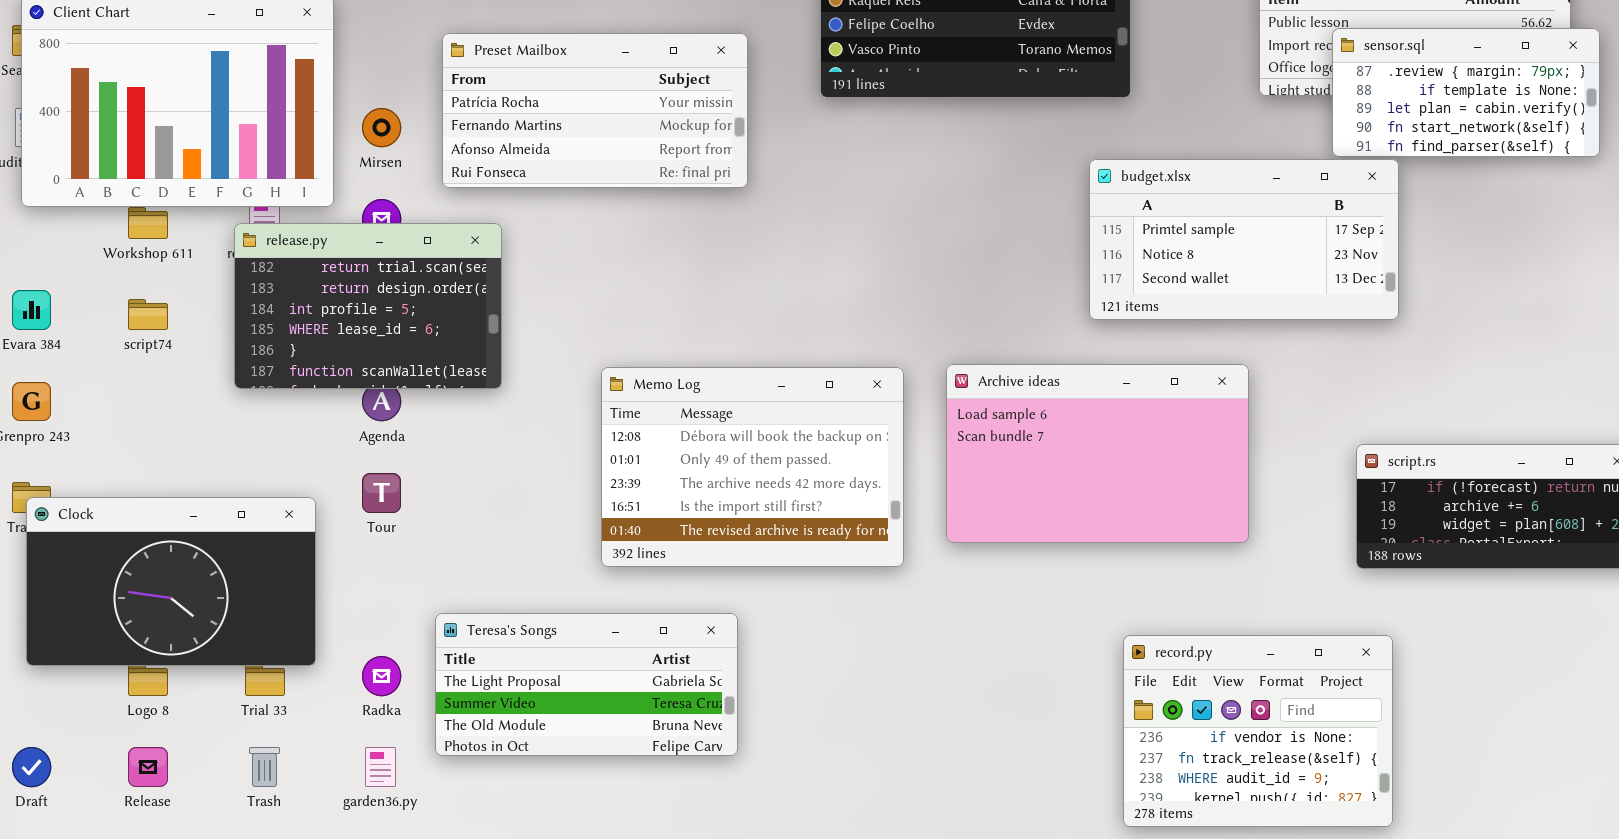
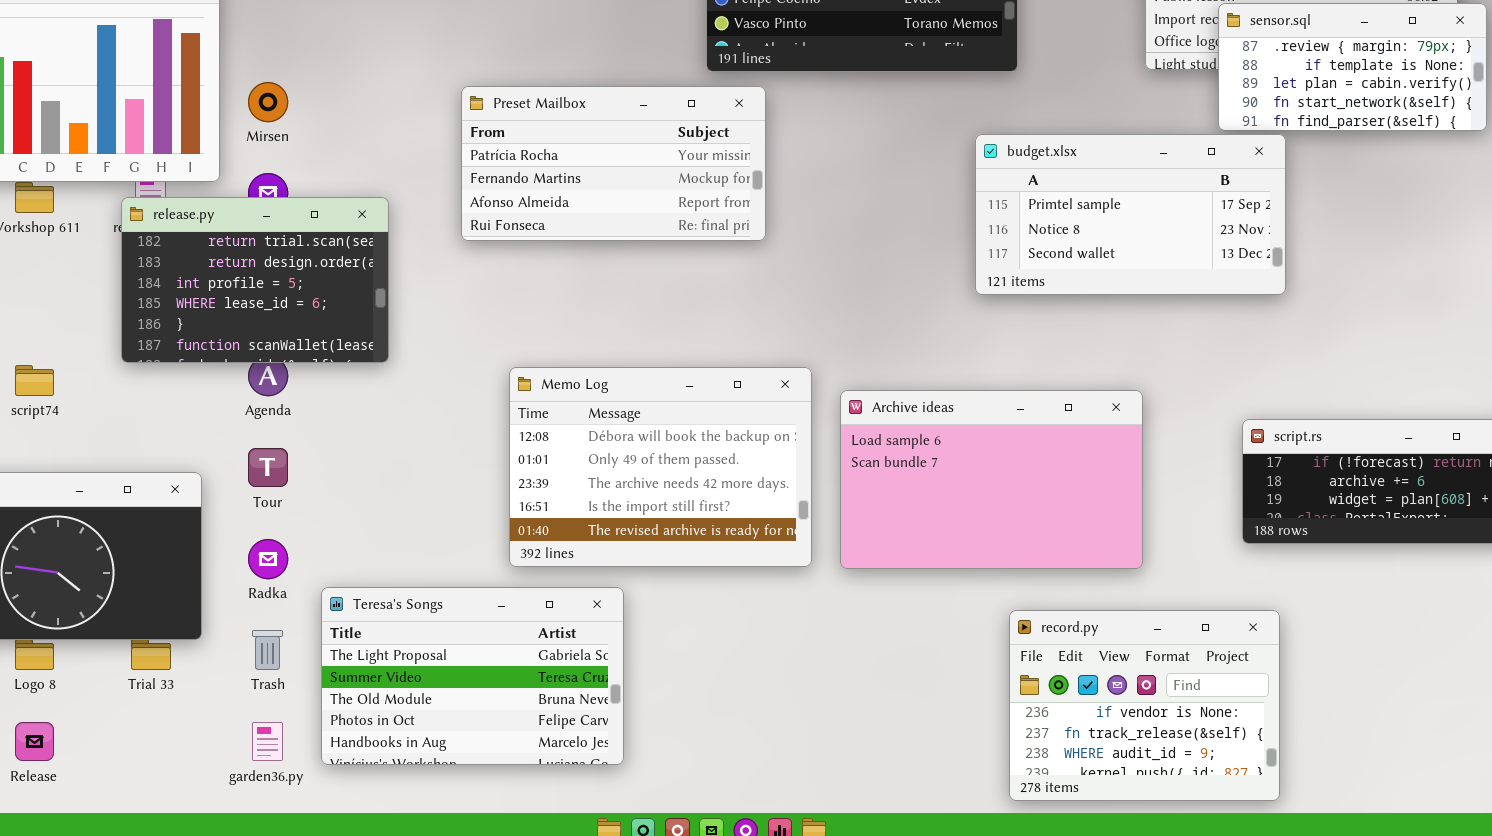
Preset Mailbox: [442,33,748,188] -> [461,86,766,241], moved
script74: [128,299,168,330] -> [15,365,54,396], moved
Archive ideas: [946,364,1249,543] -> [840,390,1143,569], moved
Memo Log: [601,367,904,567] -> [509,367,812,567], moved
Teresa's Songs: [435,613,738,756] -> [321,587,624,765], resized
Radka: [362,656,401,696] -> [248,539,288,579], moved
Trash: [249,747,280,787] -> [252,630,283,670], moved

